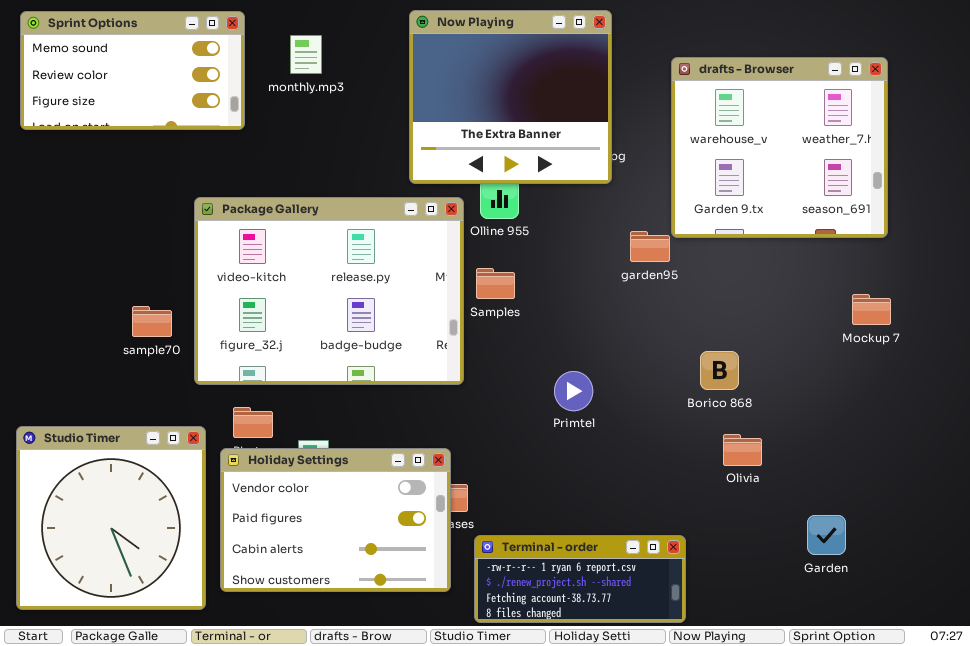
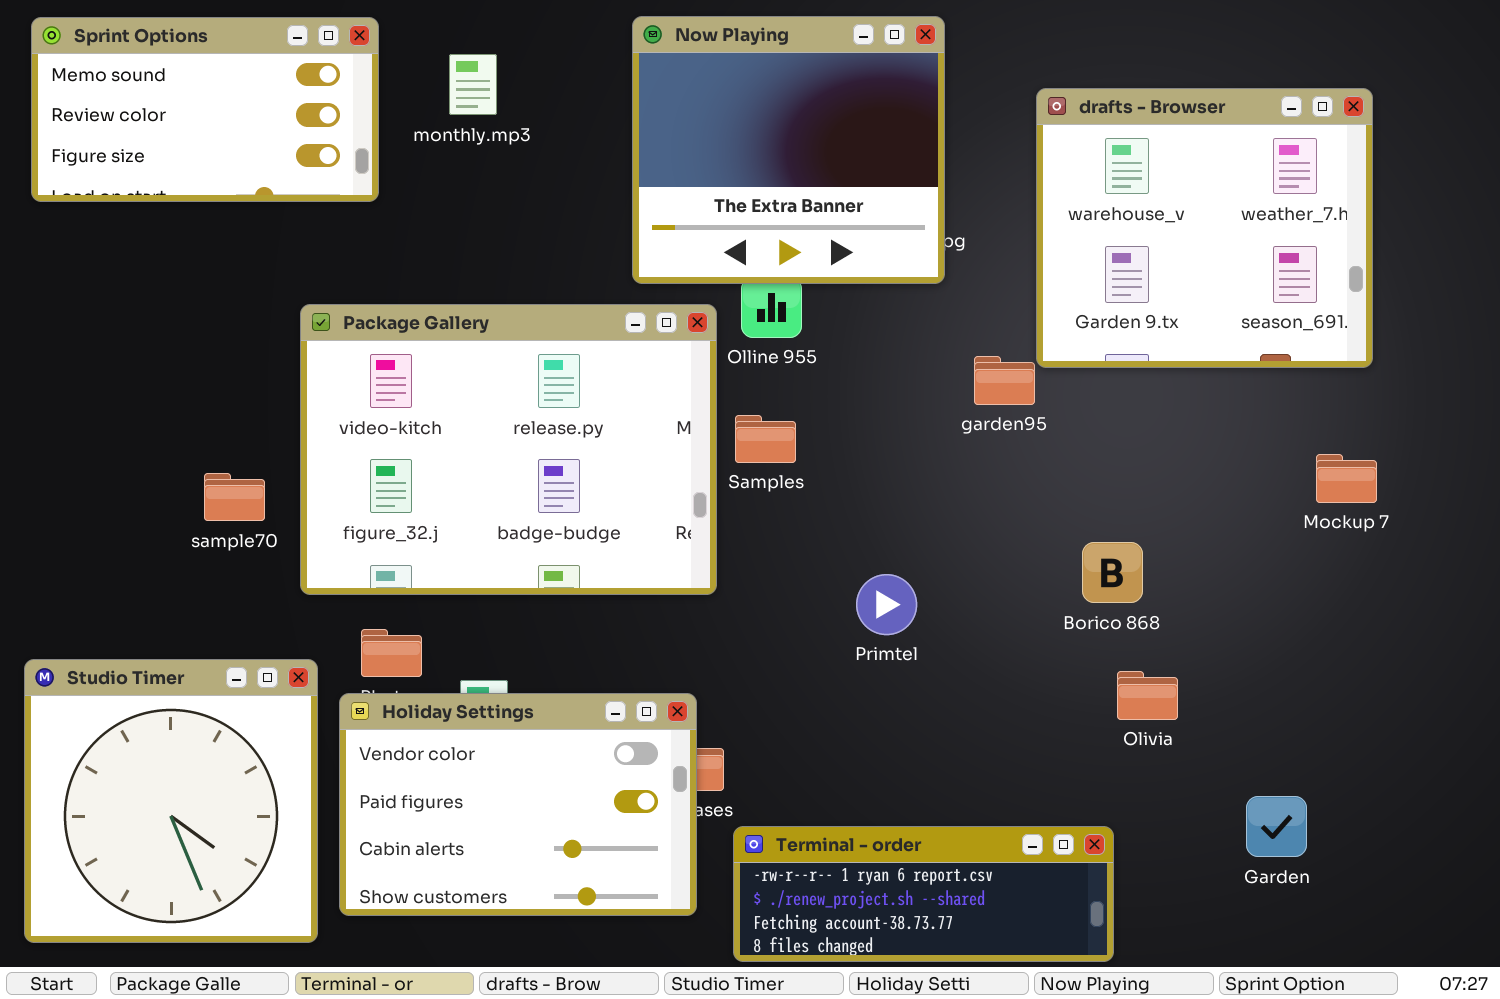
Terminal - order: [474,535,686,623] -> [733,826,1114,962], resized

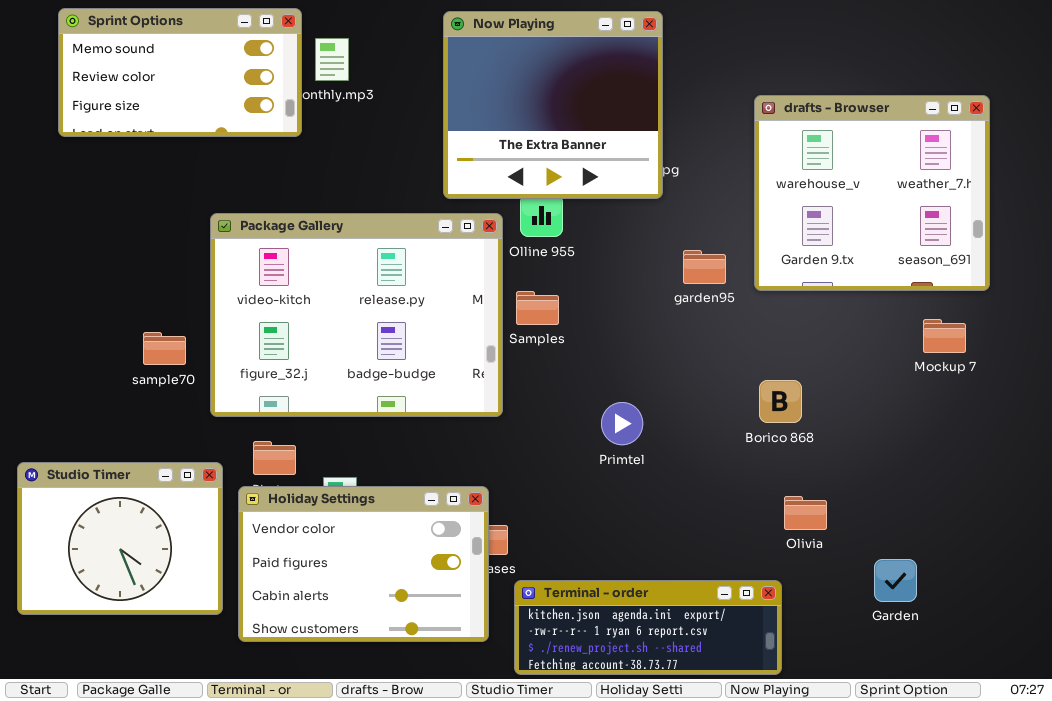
Sprint Options: [31,17,379,202] -> [58,8,302,137], moved
drafts - Browser: [1036,88,1373,368] -> [754,95,990,291], moved
Studio Timer: [24,659,318,943] -> [17,462,223,615], resized
Olivia: [1117,671,1178,720] -> [784,496,827,530], moved
Terminal - order: [733,826,1114,962] -> [514,580,782,675], scrolled up 1 row

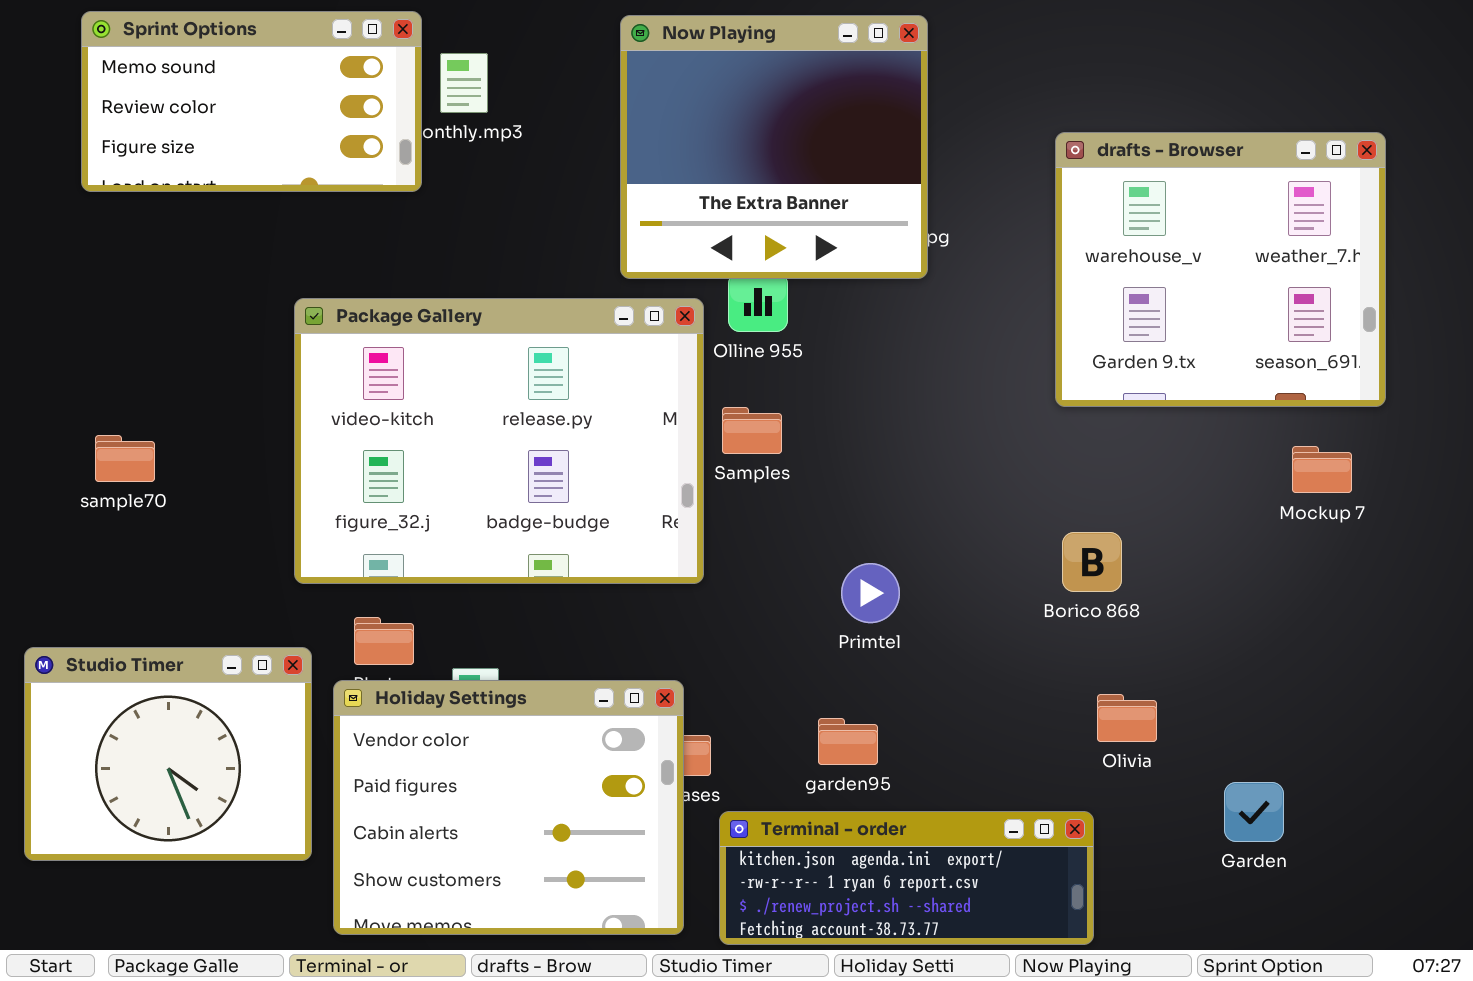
garden95: [683,250,726,284] -> [818,718,878,765], moved
sample70: [143,332,186,365] -> [95,435,155,482], moved
Holiday Settings: [238,486,489,642] -> [333,680,684,935], resized

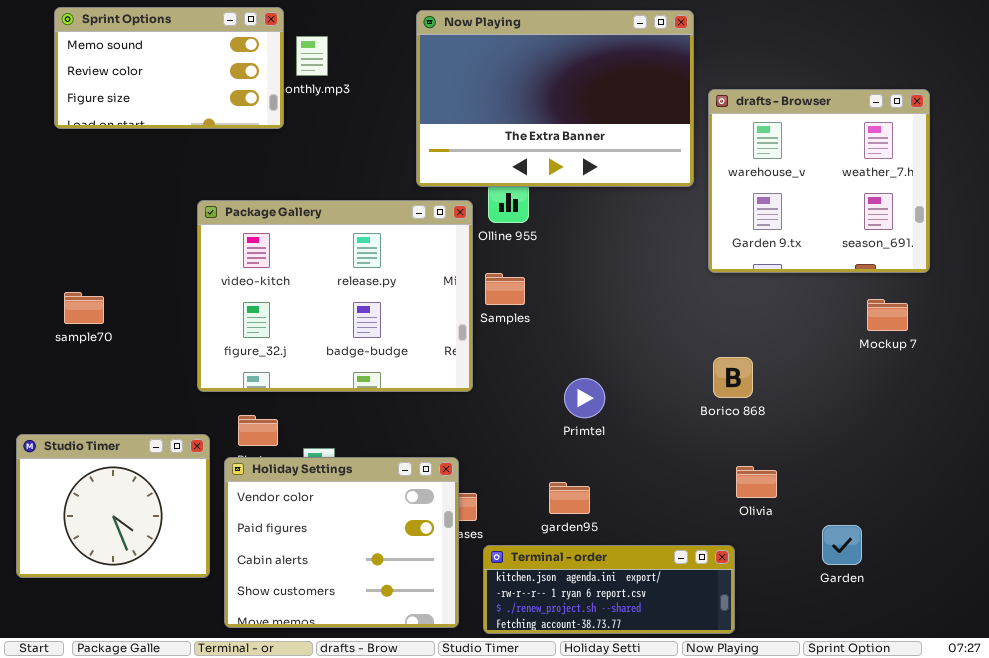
Now Playing: [620,15,928,279] -> [416,10,694,187], resized

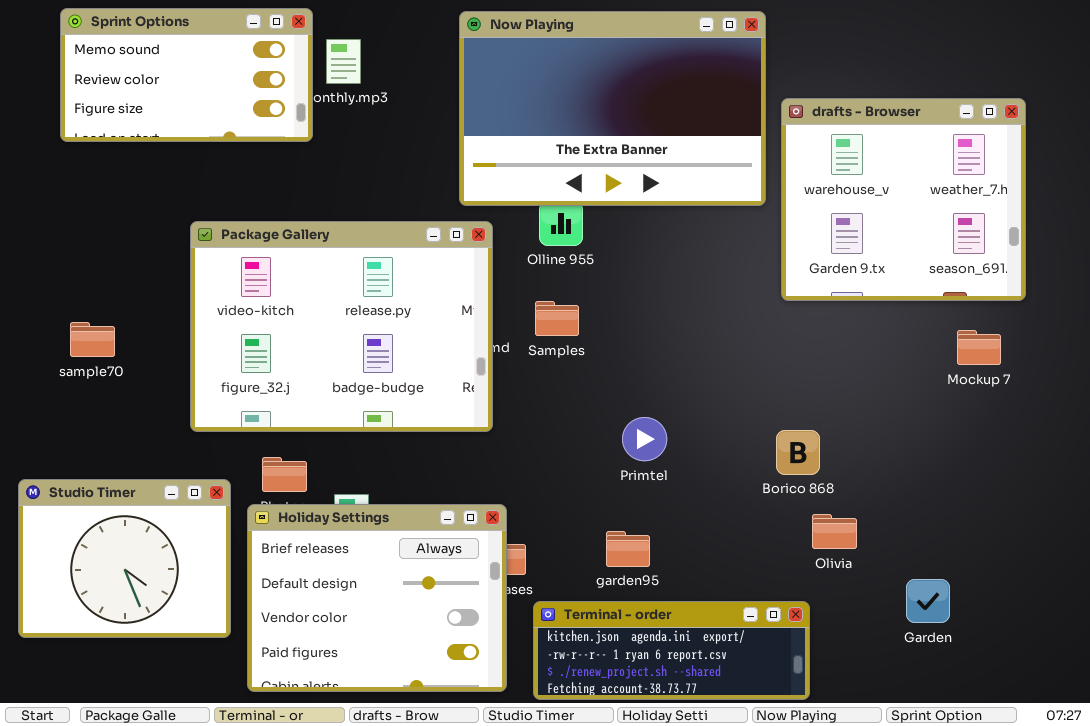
Package Gallery: [197,200,473,392] -> [190,221,493,432], moved
Borico 868: [713,357,753,398] -> [776,430,820,475], moved
Holiday Settings: [224,457,459,628] -> [247,504,507,692], scrolled up 2 rows

